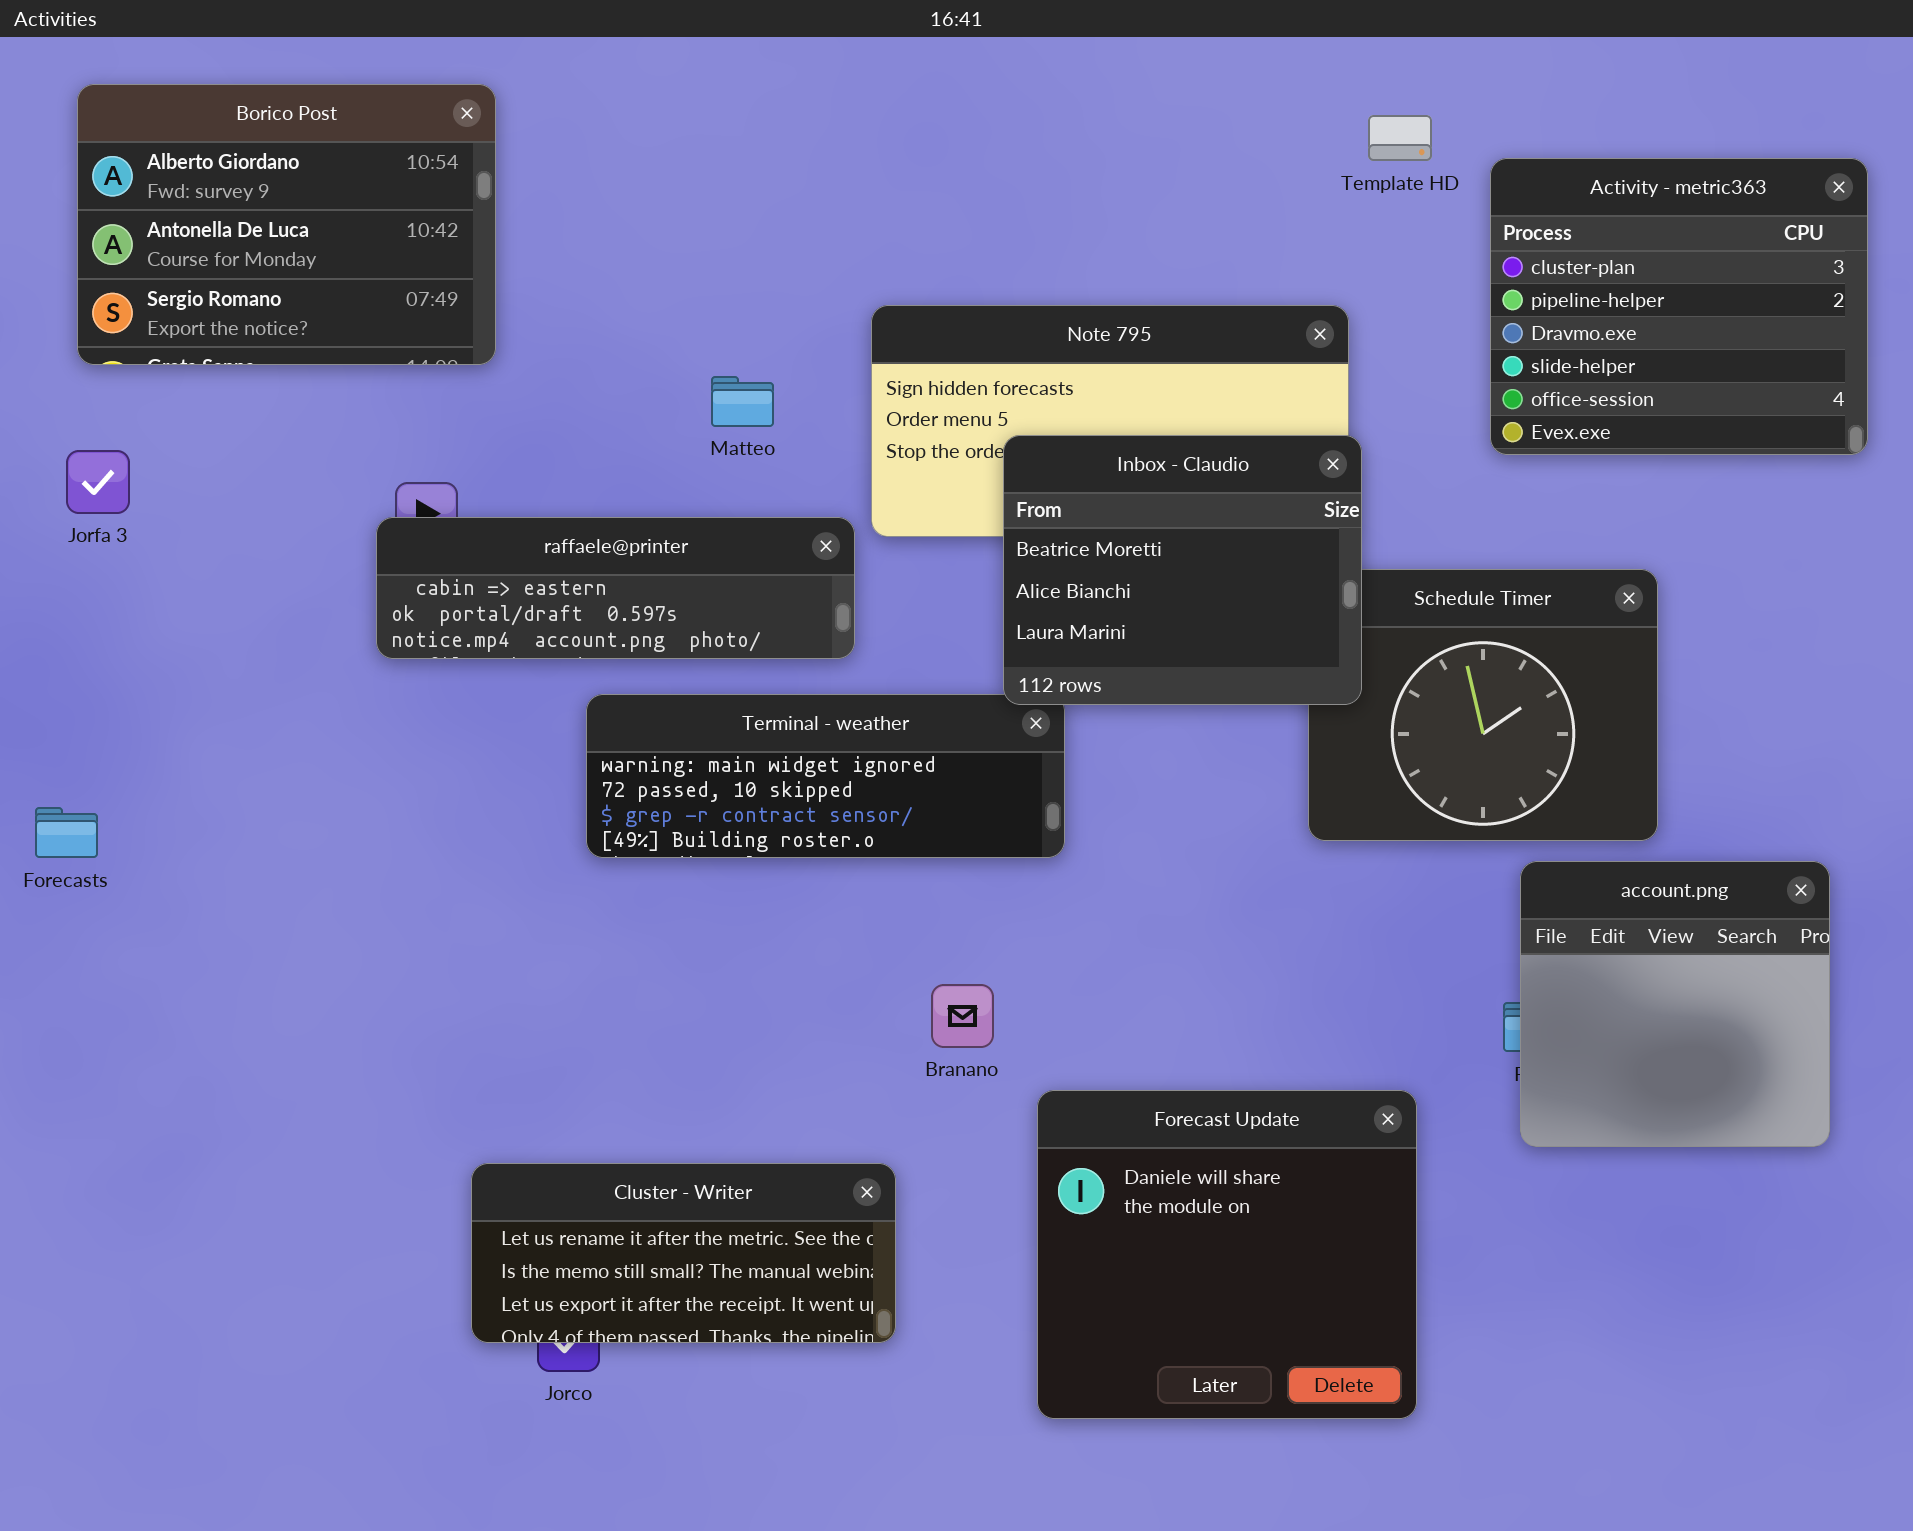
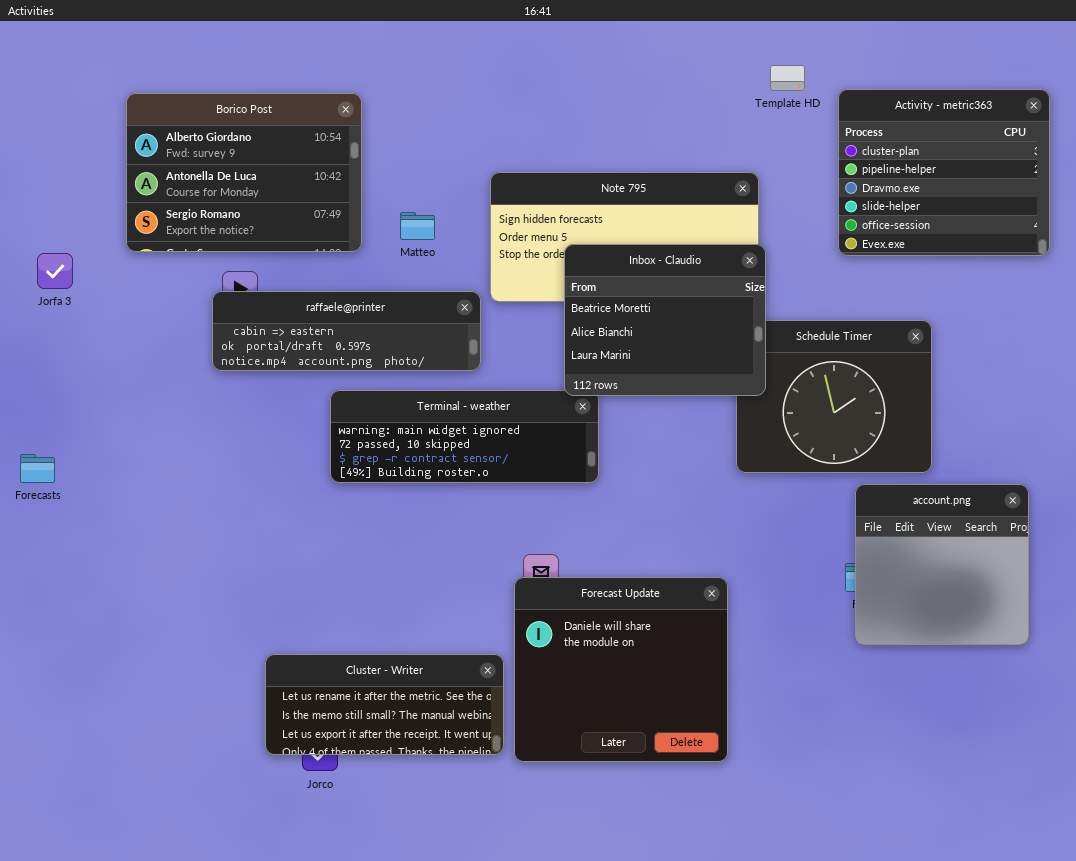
Borico Post: [77,84,496,365] -> [126,93,362,252], moved
Forecast Update: [1037,1090,1417,1419] -> [514,577,728,762], moved

